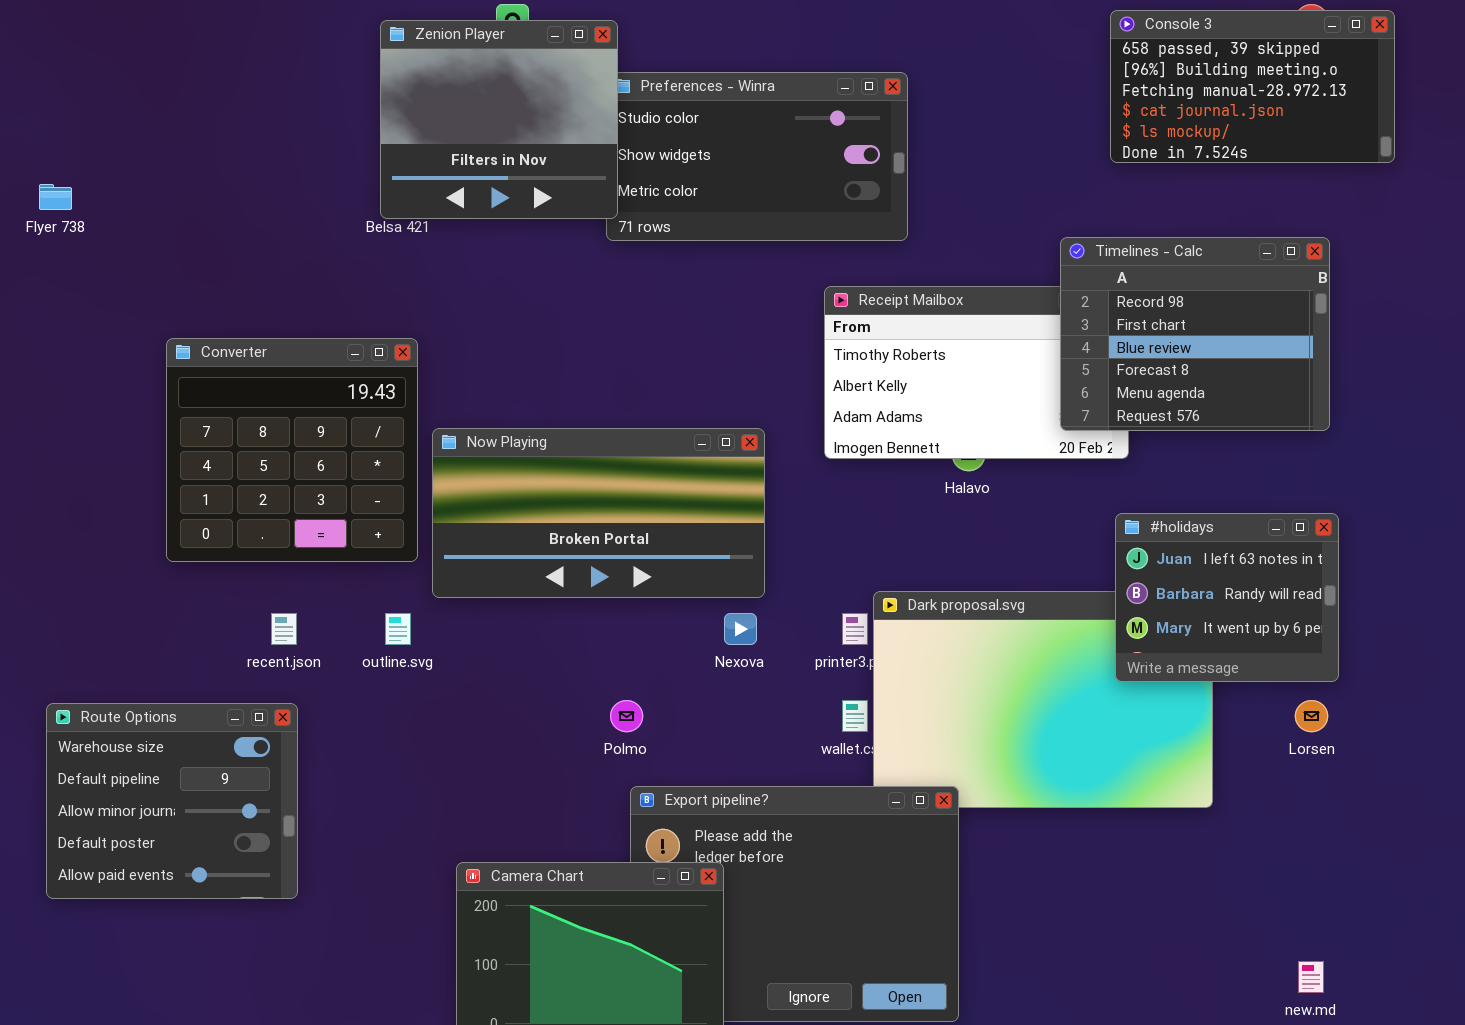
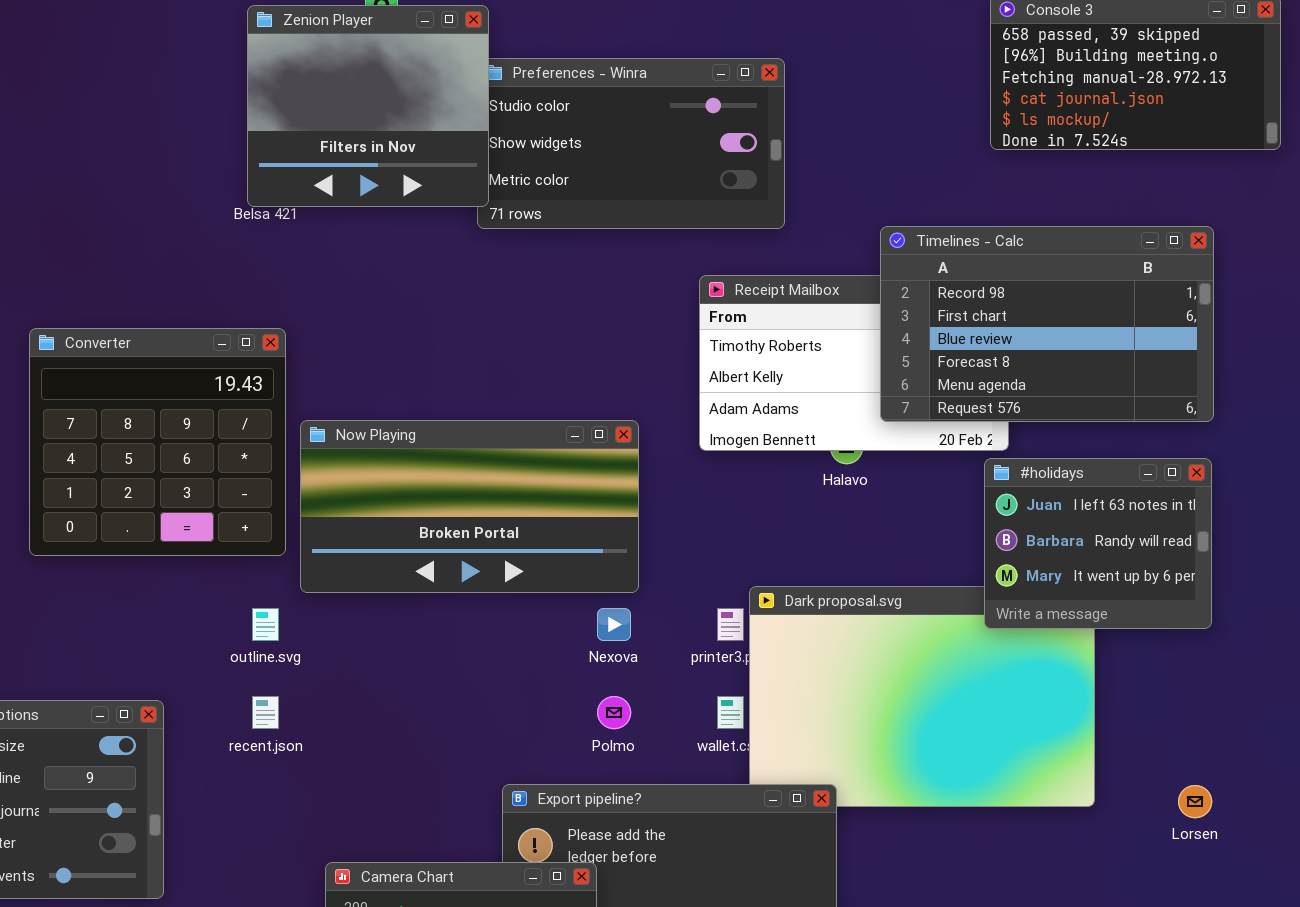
Timelines - Calc: [1060,237,1330,431] -> [880,226,1214,422], resized
#holidays: [1115,513,1339,682] -> [984,458,1212,629], moved
recent.json: [271,613,297,645] -> [252,696,279,729], moved
Polmo: [610,700,643,732] -> [597,696,631,729], moved
Lorsen: [1295,700,1328,732] -> [1178,785,1212,818], moved

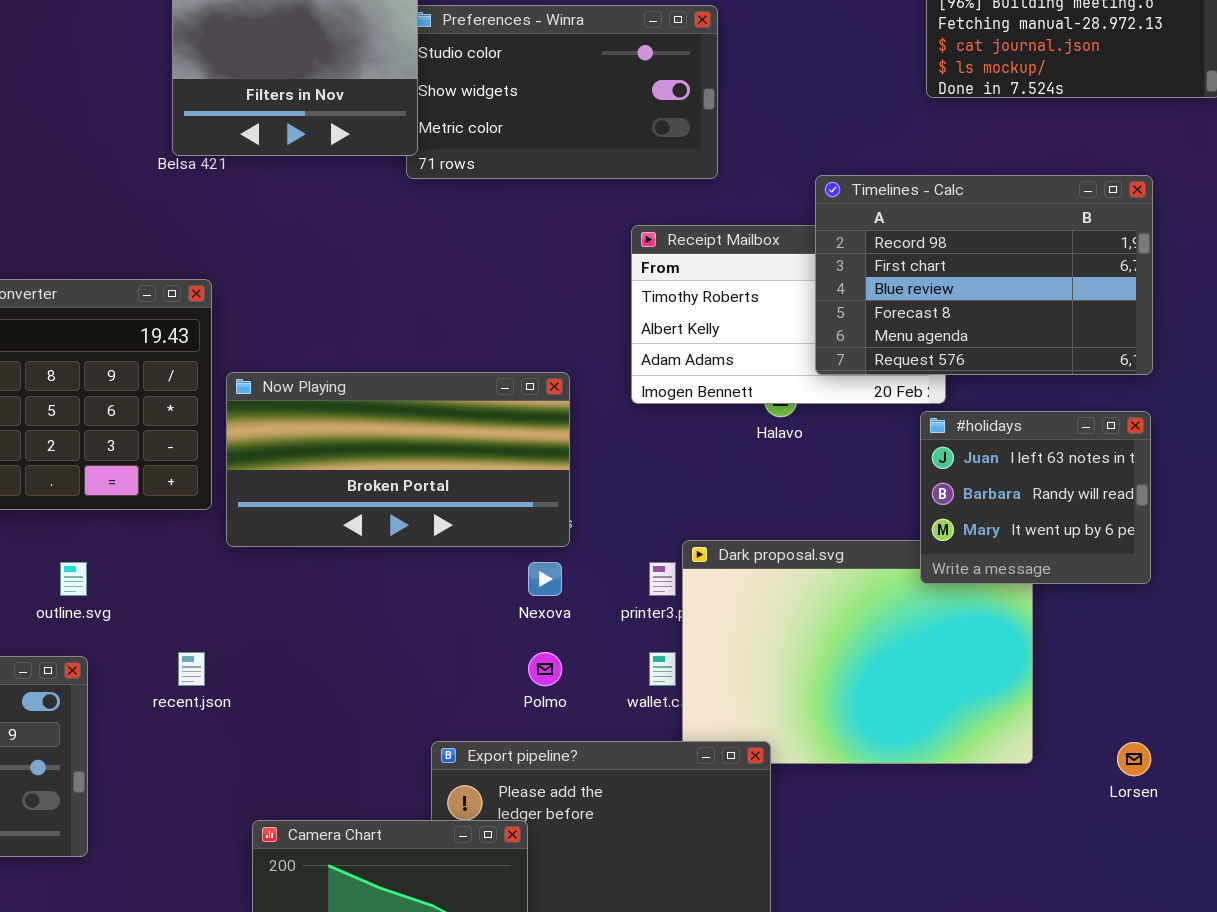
outline.svg: [252,608,279,641] -> [60,562,87,596], moved

